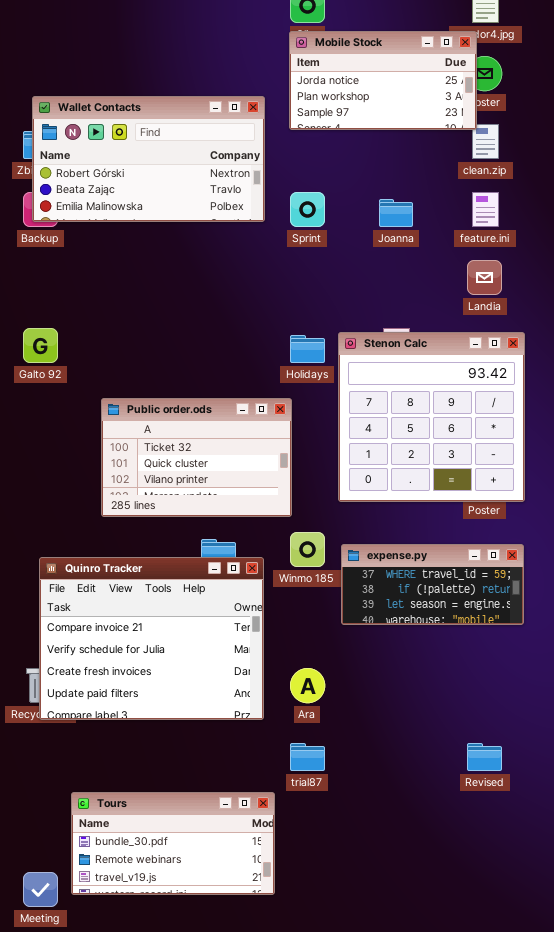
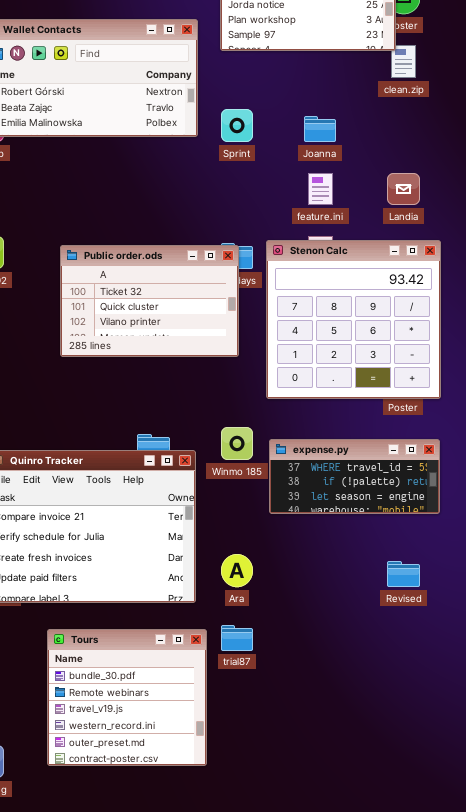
feature.ini: [472,192,499,227] -> [308,173,333,205], moved
Public order.ods: [101,398,292,517] -> [60,245,239,357], moved
Revised: [467,743,502,771] -> [387,561,420,587], moved
Tours: [71,792,275,895] -> [47,629,207,766], resized

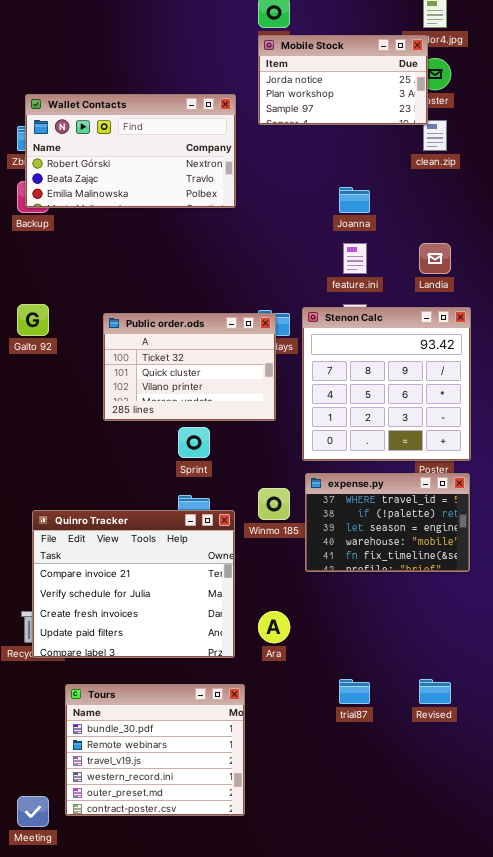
Sprint: [221,109,253,142] -> [178,427,210,458], moved
expense.py: [269,439,440,514] -> [305,473,470,572], resized
Revised: [387,561,420,587] -> [419,679,451,704], moved
trial87: [221,625,253,651] -> [339,679,370,704], moved
Tours: [47,629,207,766] -> [65,684,245,816], resized

